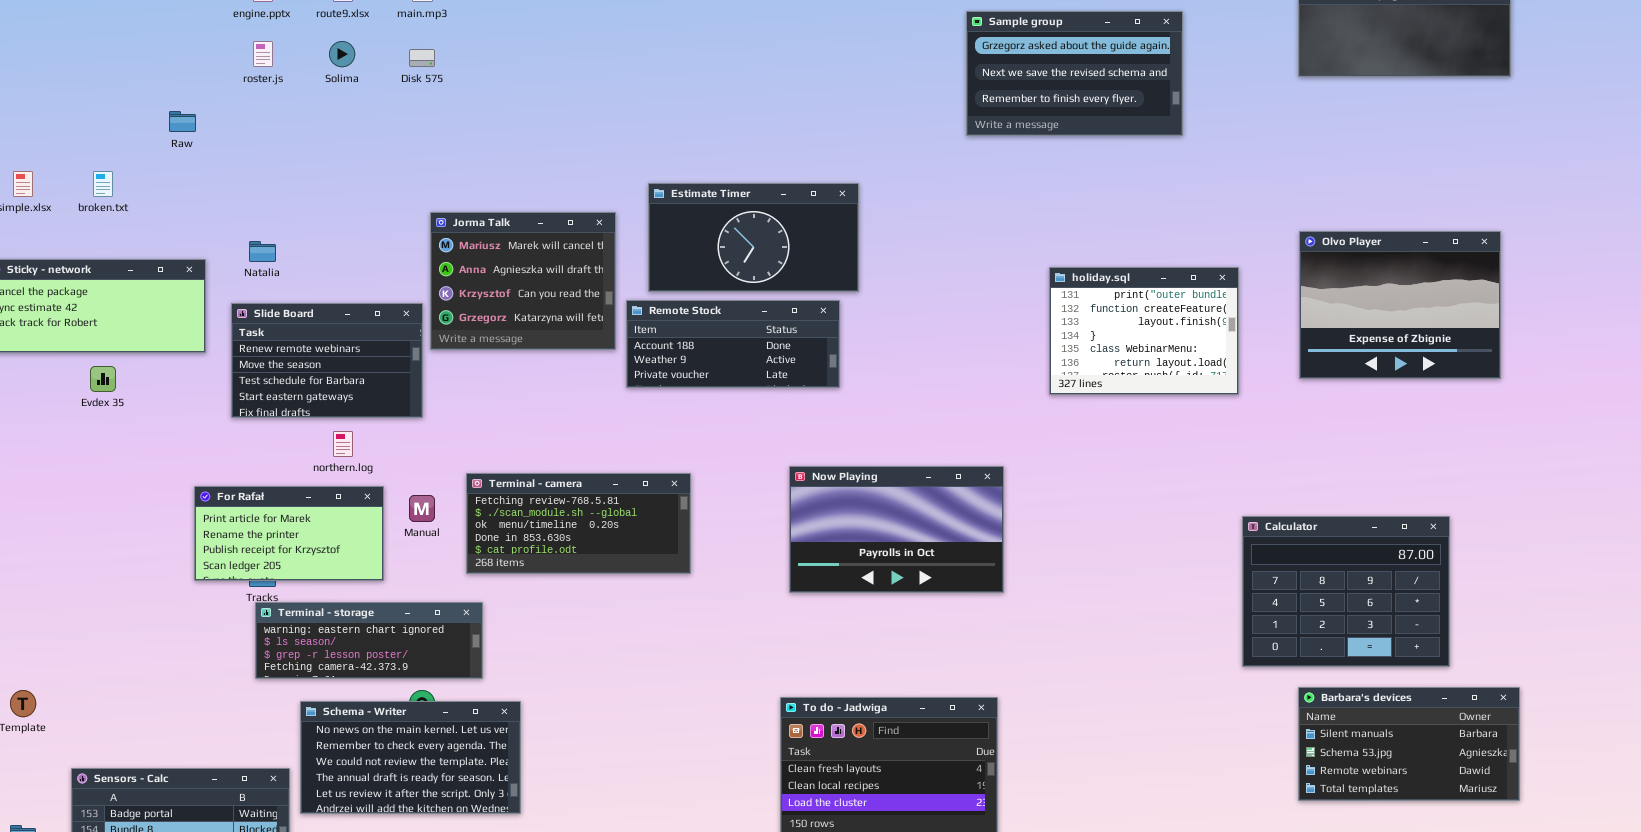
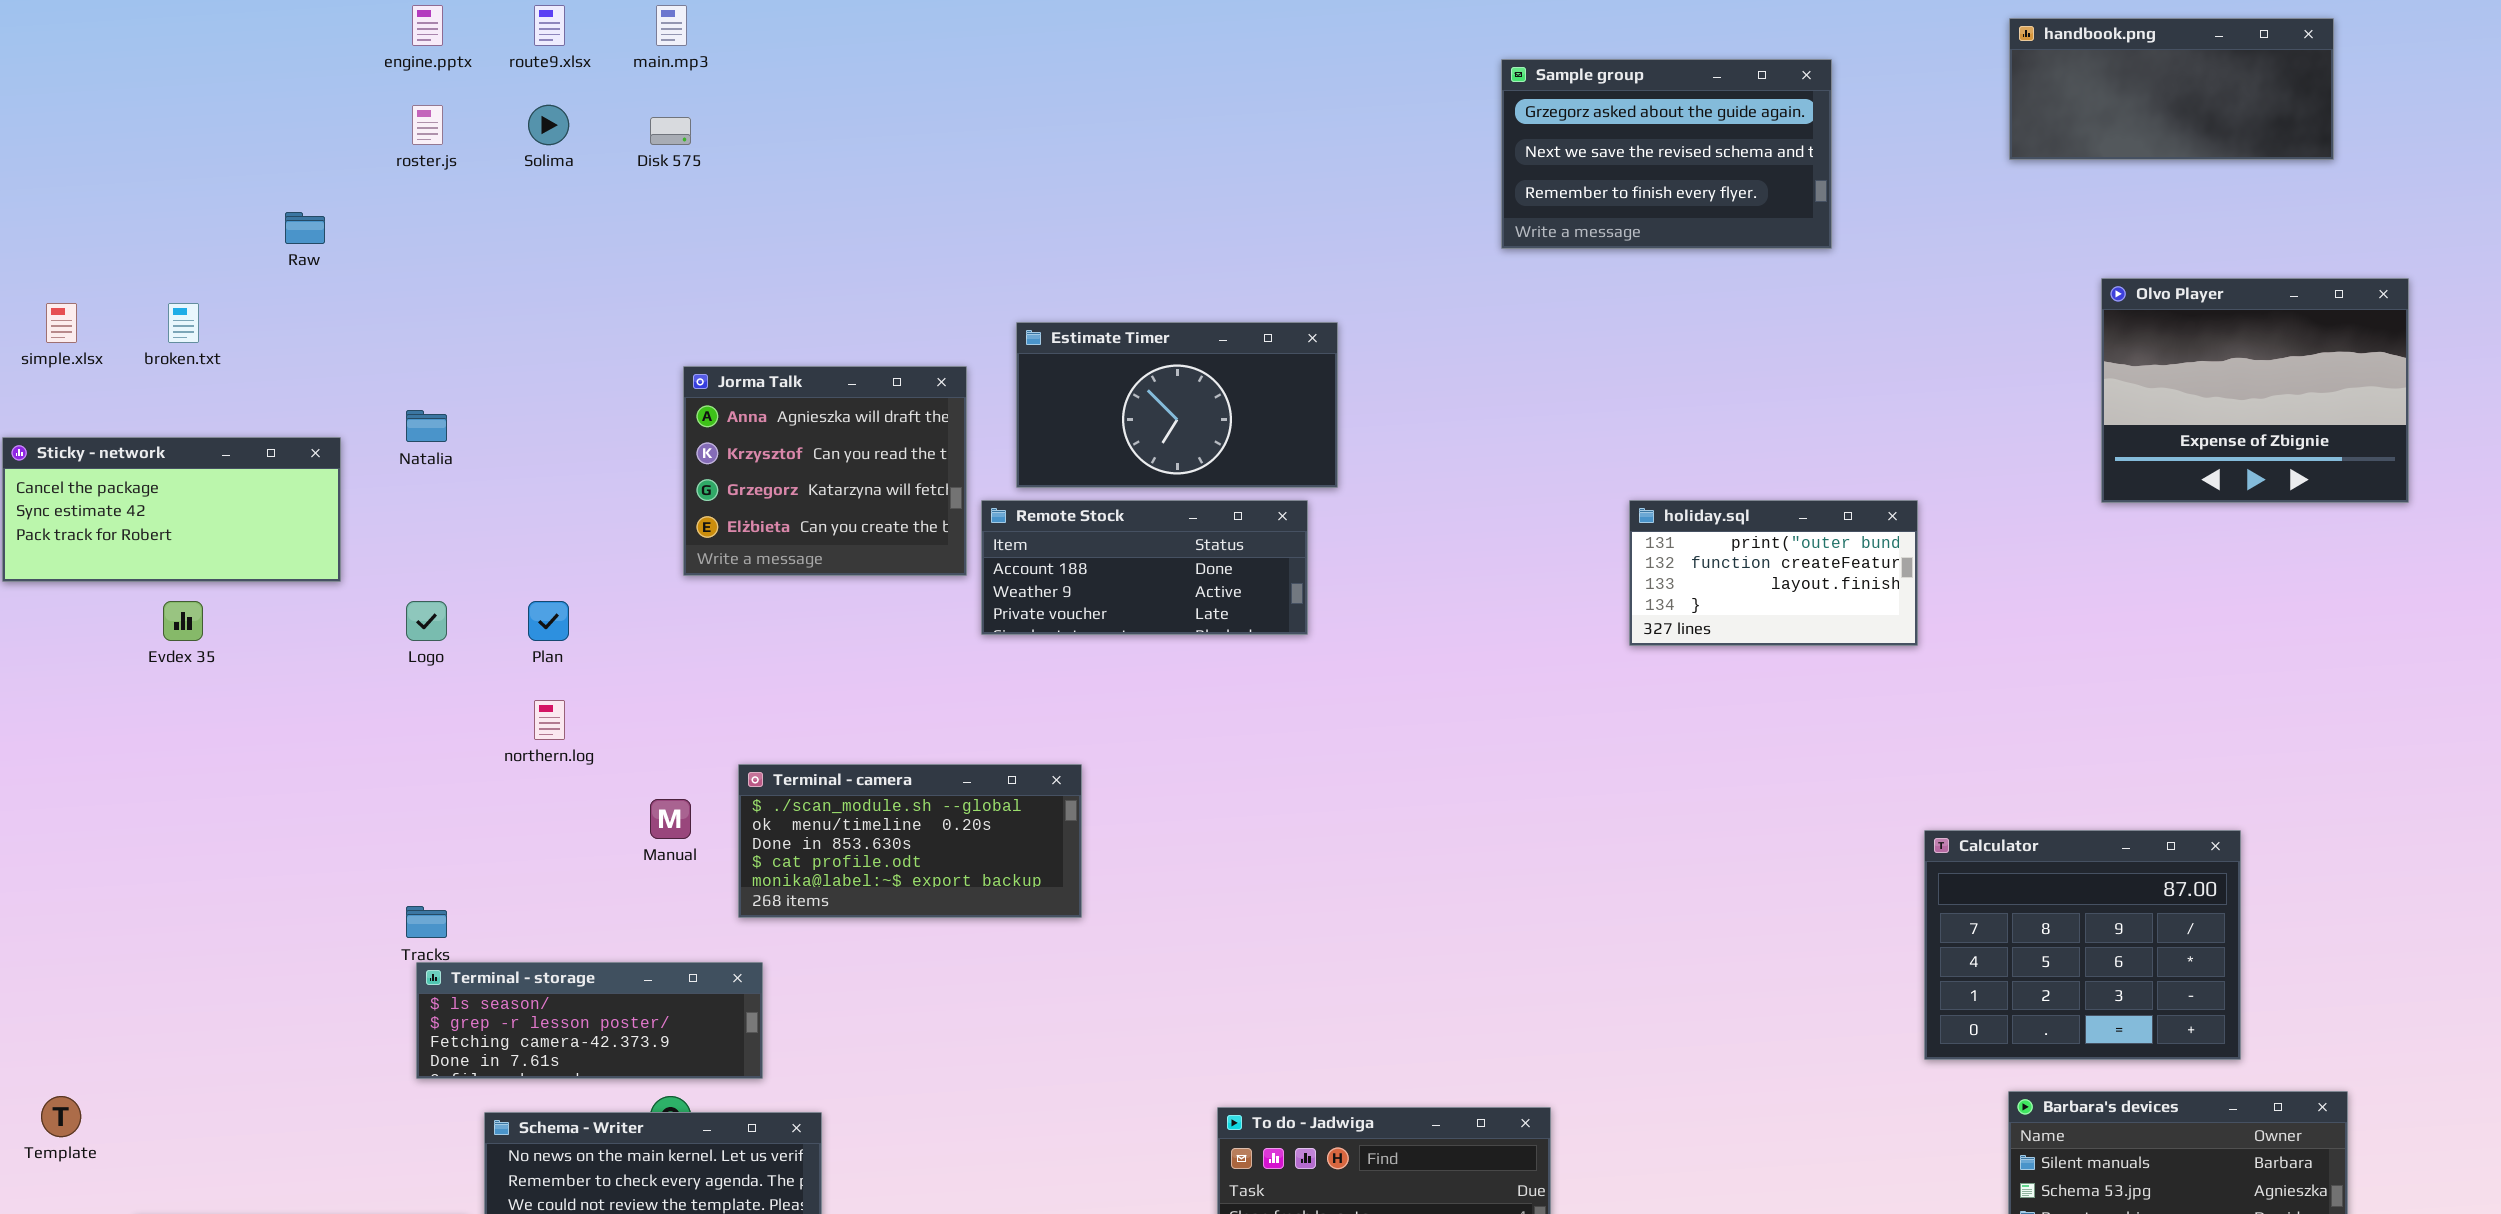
Jorma Talk: [430,212,616,350] -> [683,366,967,576], scrolled down 1 row
Olvo Player: [1299,231,1501,379] -> [2101,278,2409,503], moved
holiday.sql: [1049,267,1239,395] -> [1629,500,1918,646], resized
Slide Board: [231,303,423,418] -> none, closed
Now Playing: [789,466,1004,593] -> none, closed
Terminal - camera: [466,473,691,574] -> [738,764,1082,918], scrolled down 1 row
For Rafał: [194,486,384,581] -> none, closed
Terminal - storage: [255,602,483,679] -> [416,962,763,1079], scrolled down 1 row

